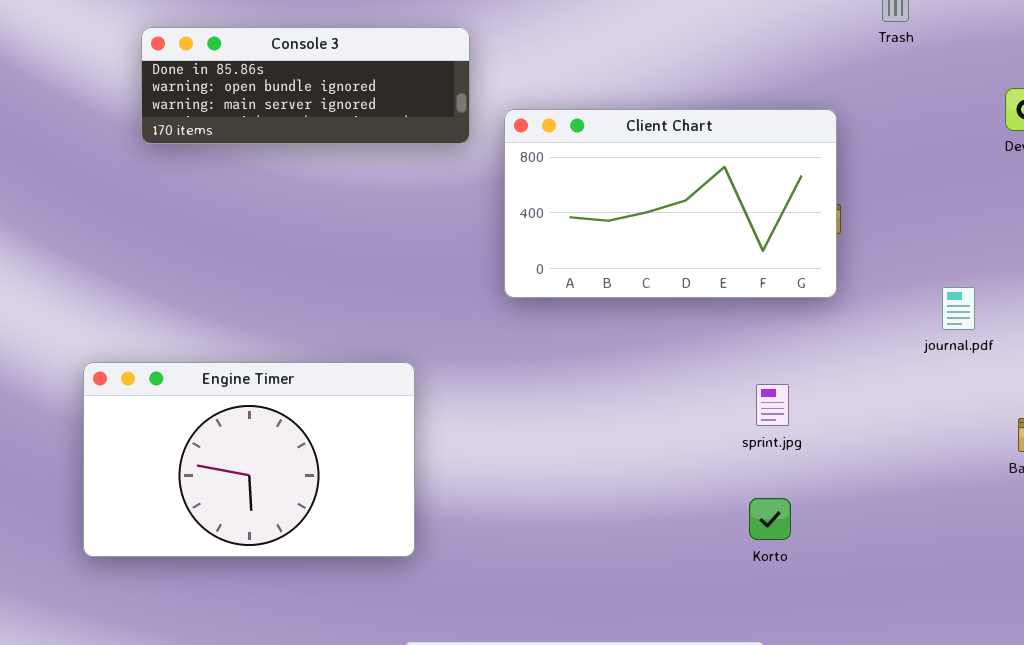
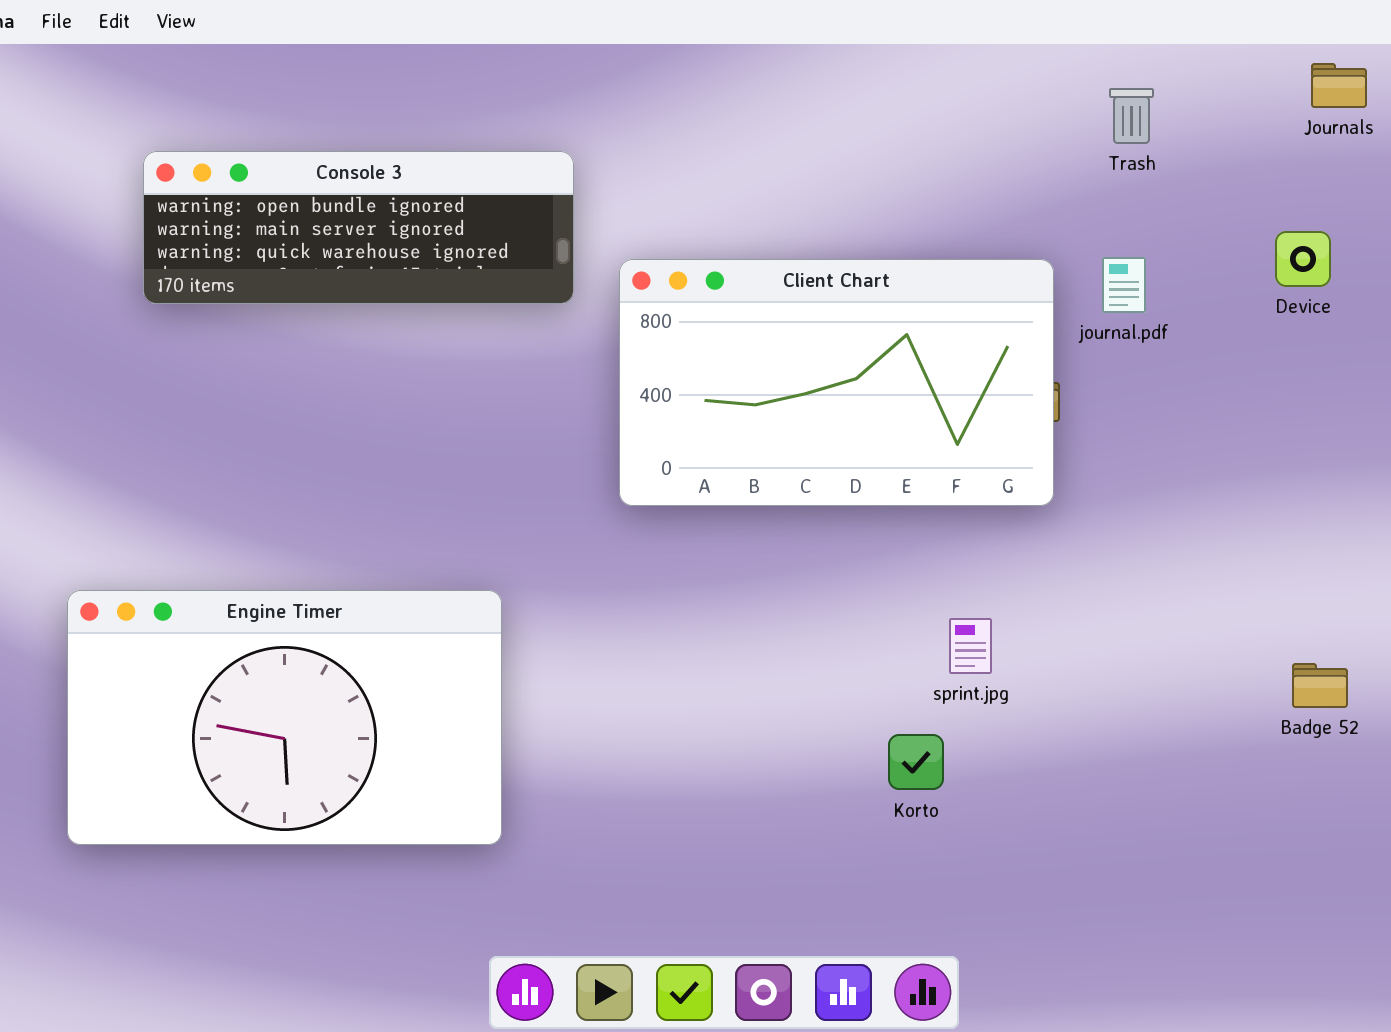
Console 3: [141,27,470,144] -> [143,151,574,304], scrolled down 1 row
journal.pdf: [942,287,975,330] -> [1102,257,1146,313], moved
Korto: [749,498,791,540] -> [888,734,944,790], moved

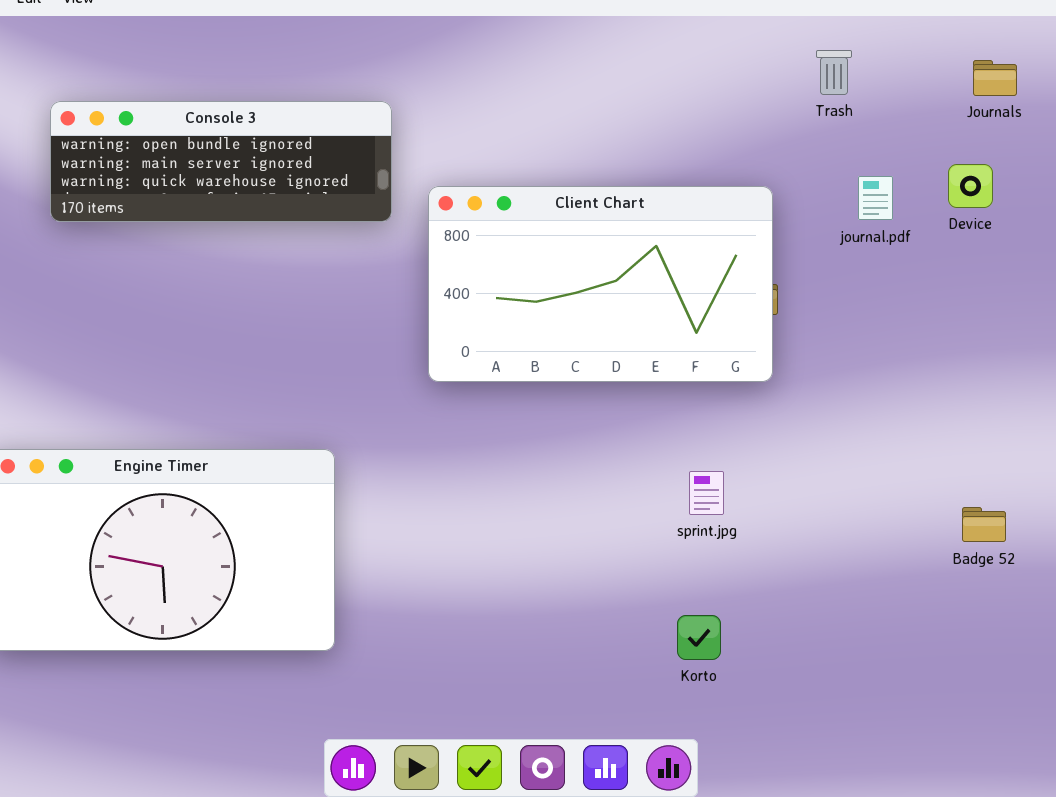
Journals: [1311,63,1367,108] -> [973,60,1017,96], moved
journal.pdf: [1102,257,1146,313] -> [858,176,893,220], moved
Korto: [888,734,944,790] -> [677,615,721,660], moved

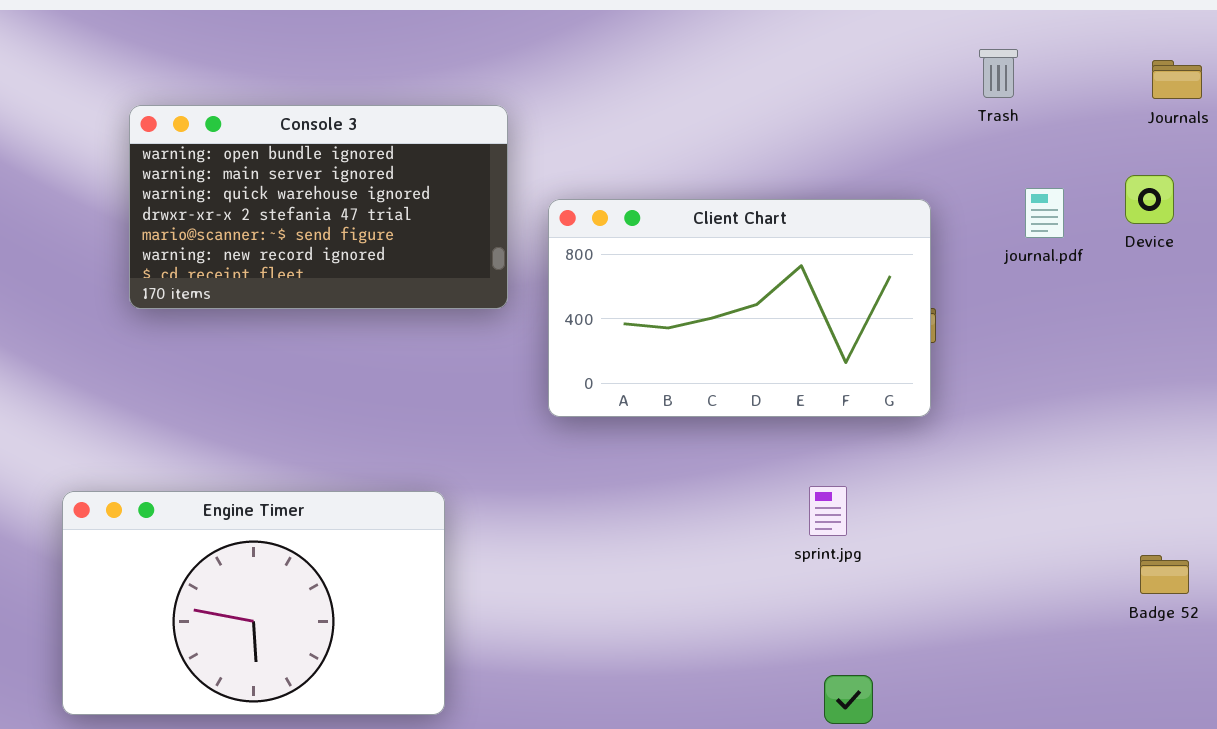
Console 3: [50,101,392,222] -> [129,105,508,309], resized
sprint.jpg: [689,471,724,515] -> [809,486,847,536], moved

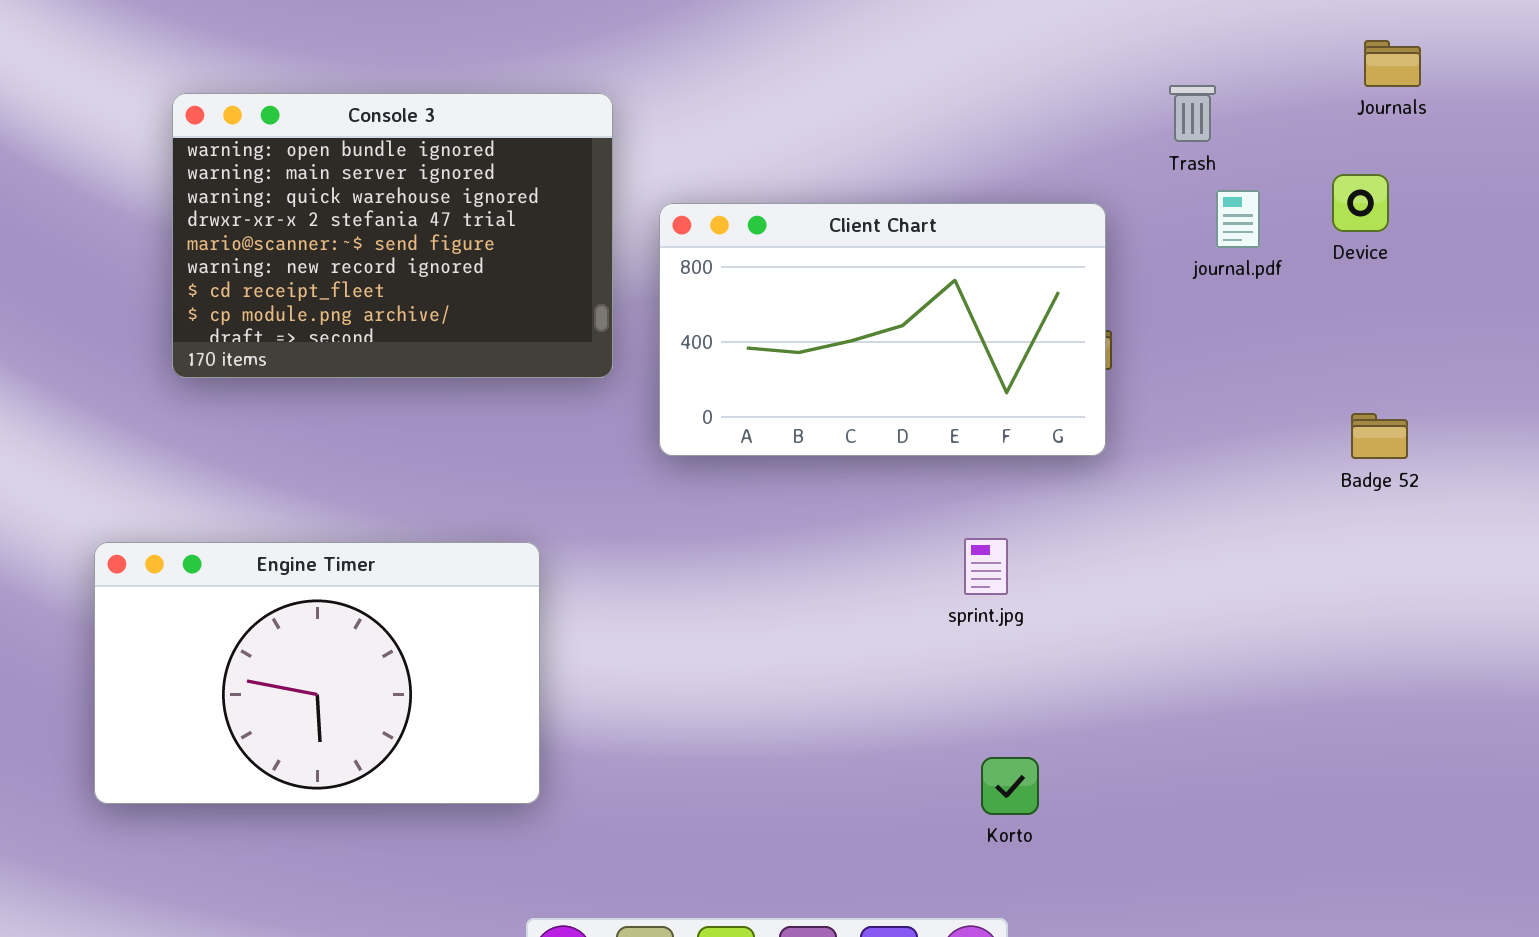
Trash: [979,49,1018,98] -> [1169,85,1216,142], moved
Console 3: [129,105,508,309] -> [172,93,613,378], resized
Badge 52: [1140,555,1189,594] -> [1351,413,1408,459], moved

